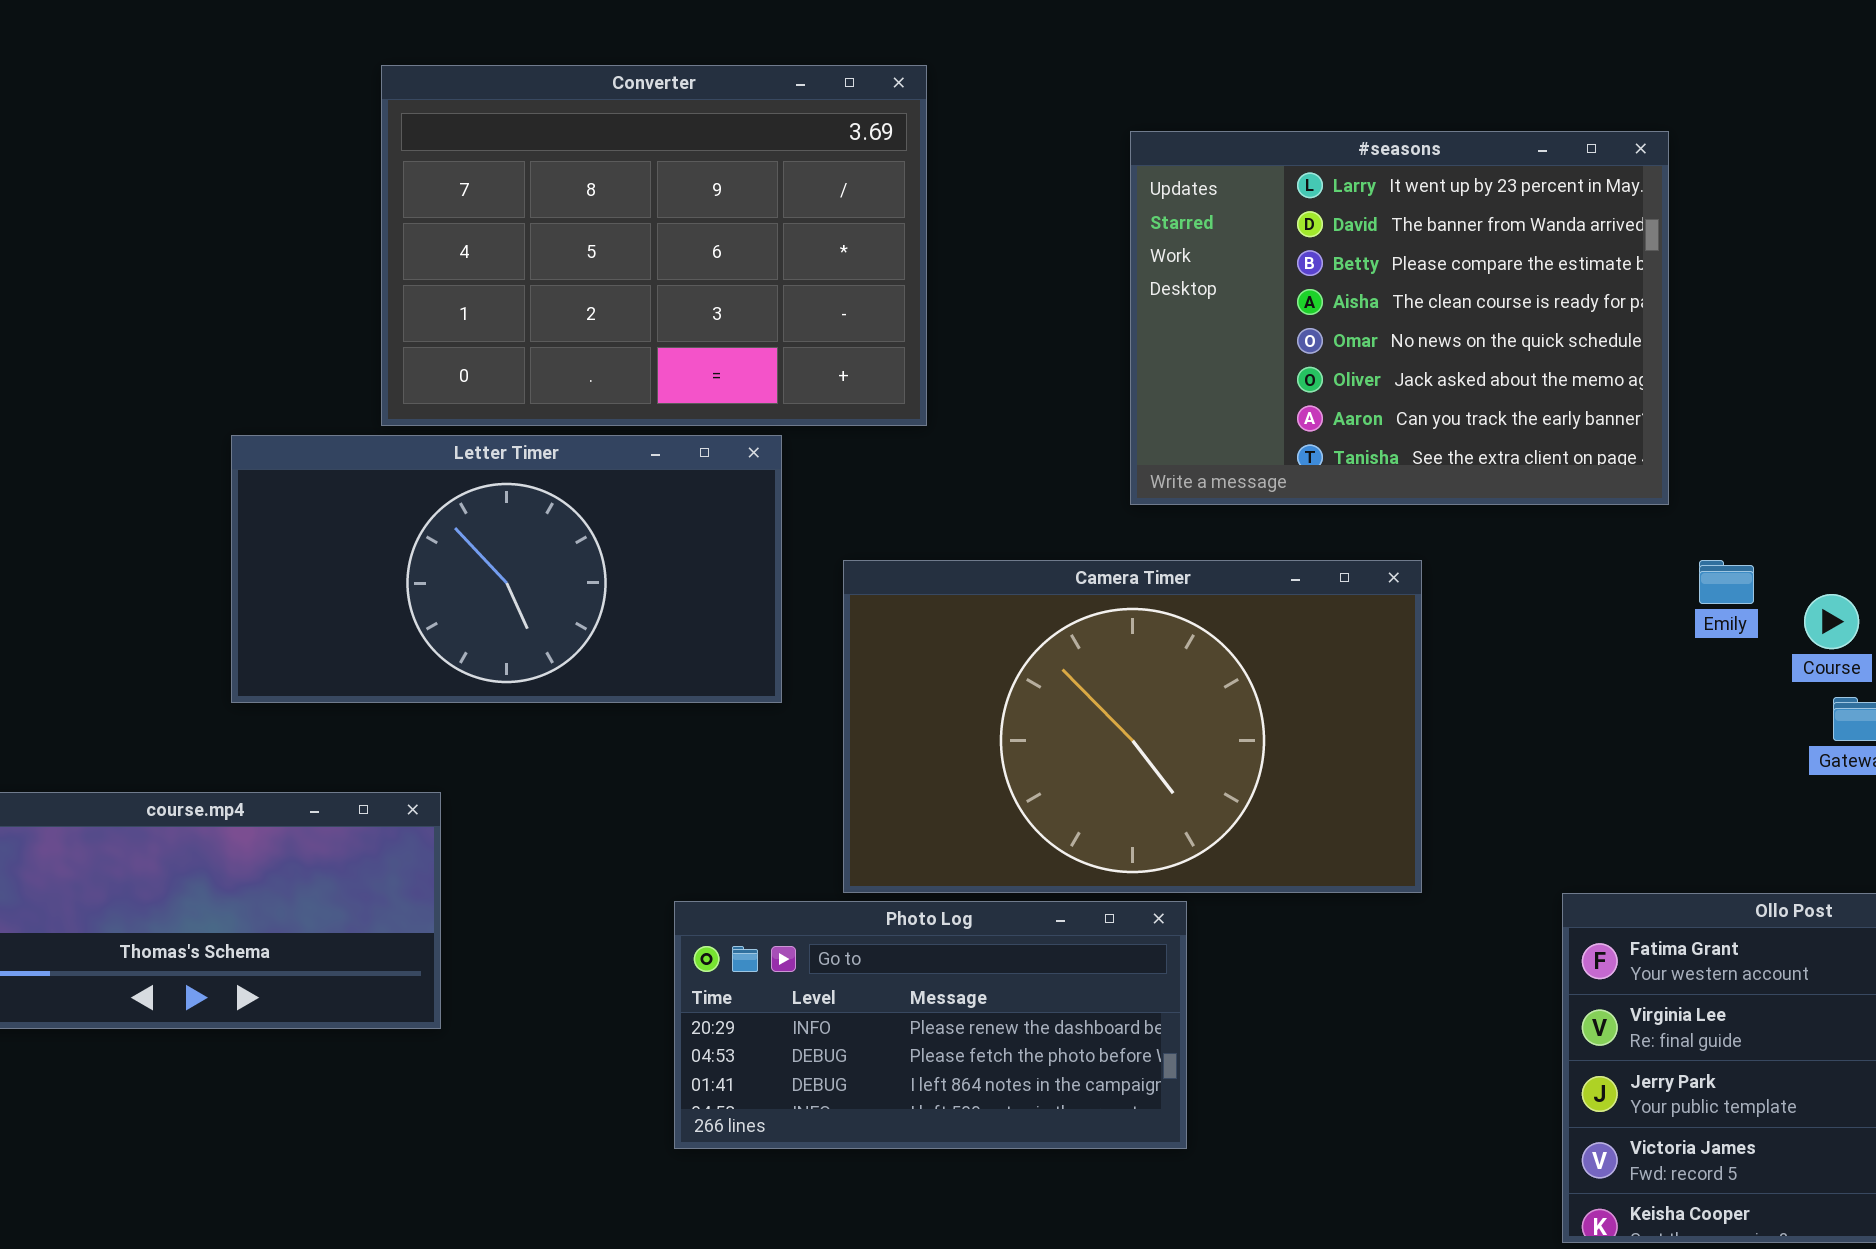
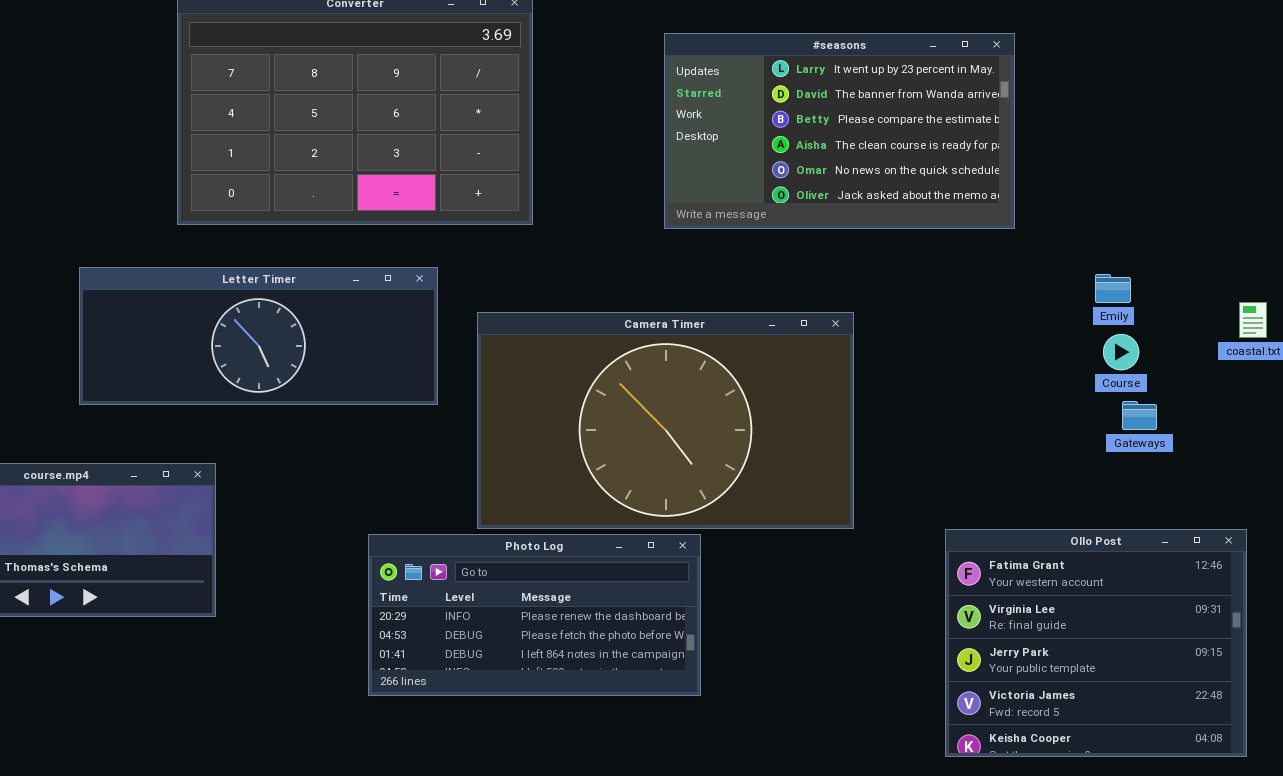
#seasons: [1130,131,1669,505] -> [664,33,1015,229], resized
Letter Timer: [231,435,782,703] -> [79,267,438,405], resized
Emily: [1699,560,1754,604] -> [1095,274,1131,303], moved

